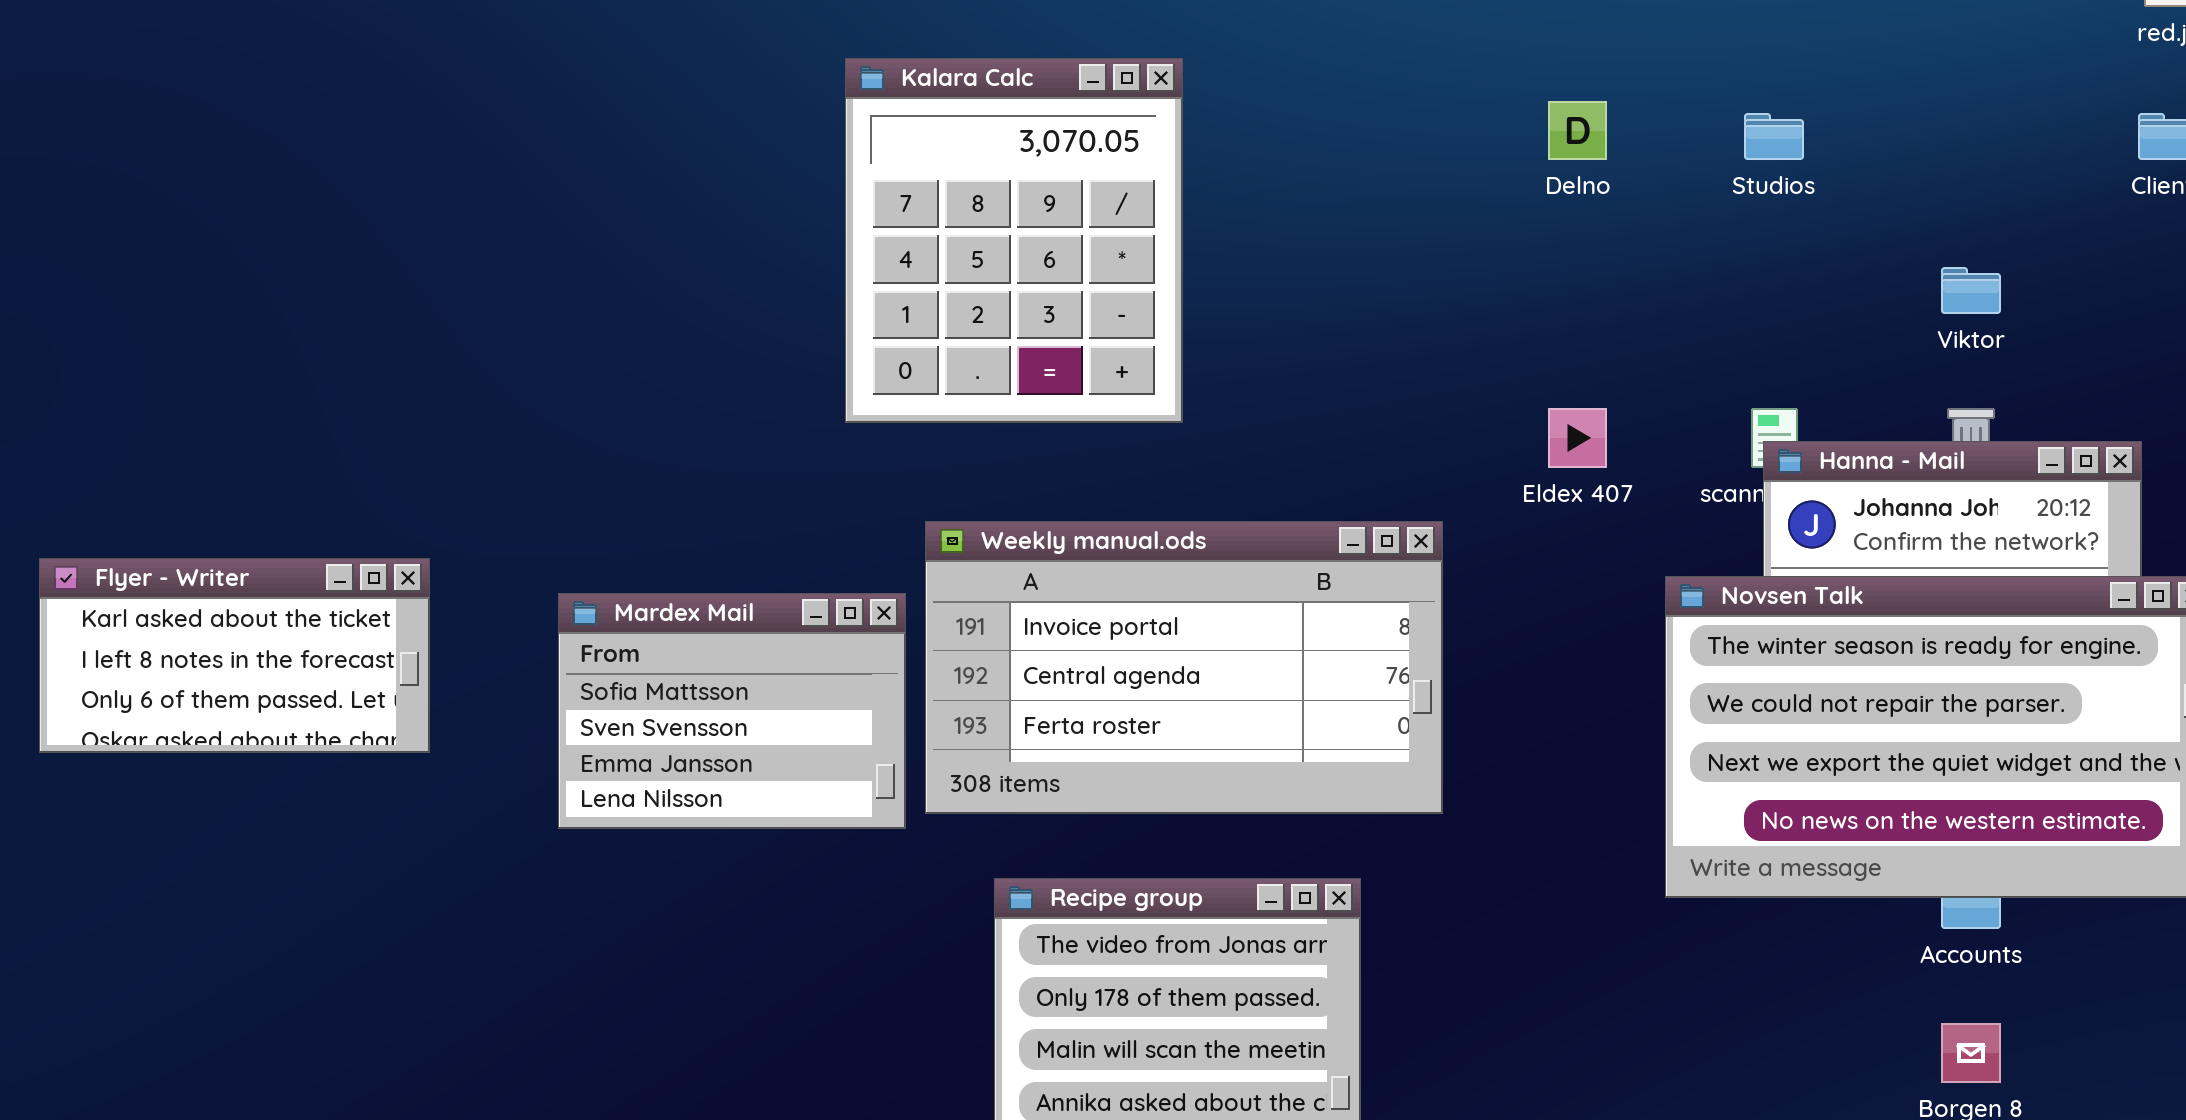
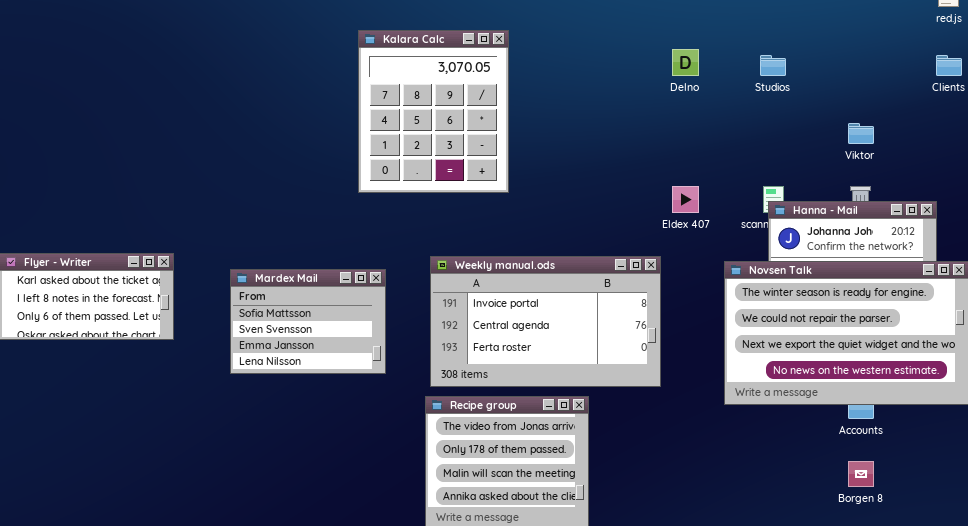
Weekly manual.ods: [925,521,1443,814] -> [430,256,661,387], moved

